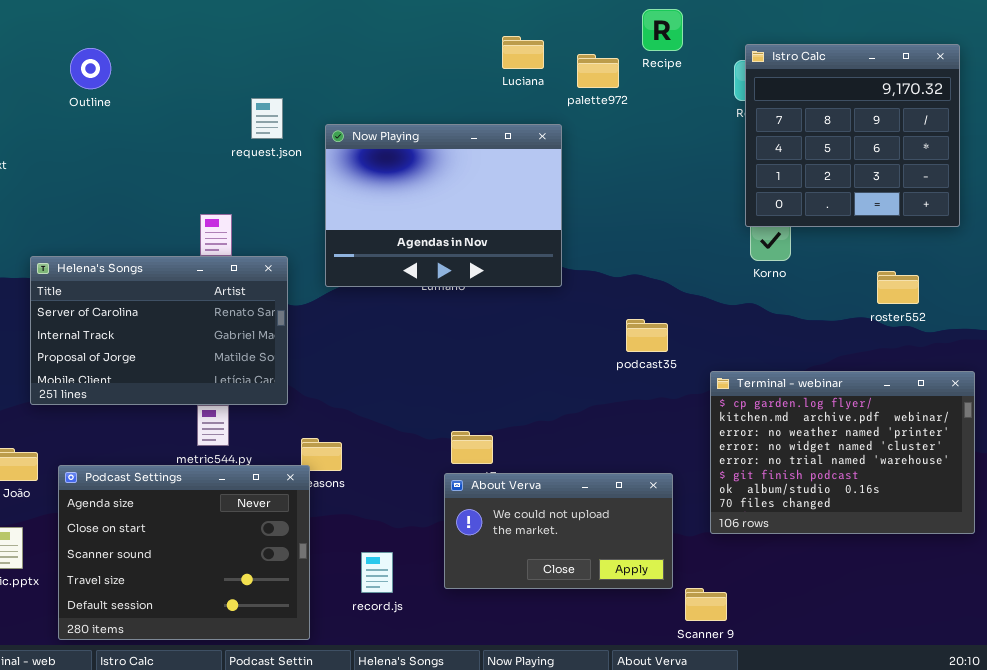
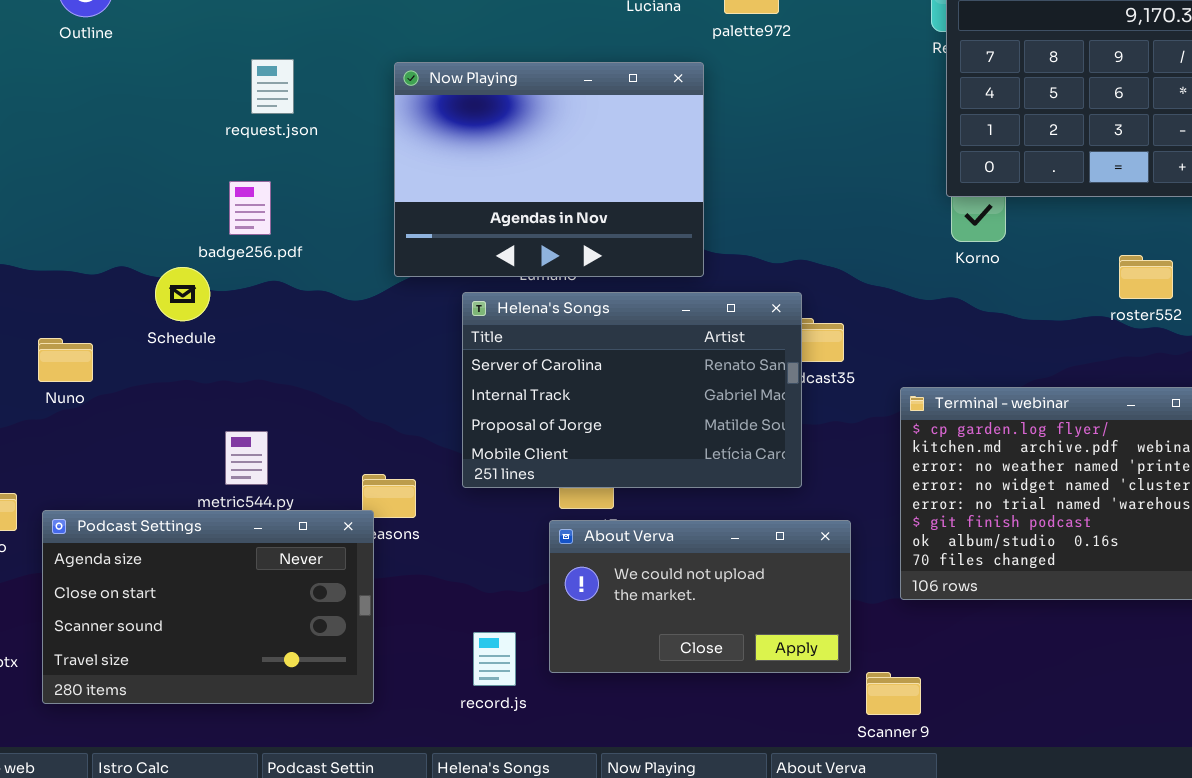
request.json: [251,98,283,139] -> [251,59,294,114], moved
Helena's Songs: [30,256,288,405] -> [462,292,802,488], moved
Podcast Settings: [58,465,310,640] -> [42,510,374,704], resized
record.js: [361,552,393,593] -> [473,632,516,686], moved

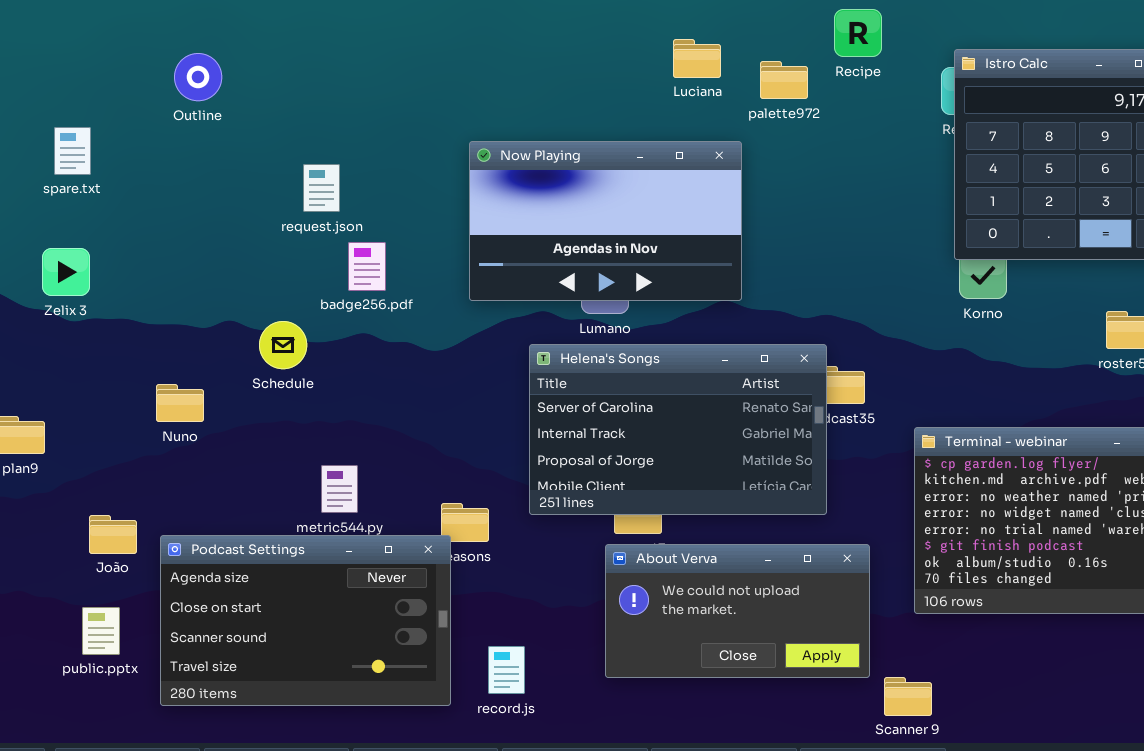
request.json: [251,59,294,114] -> [303,164,340,212], moved
Now Playing: [394,62,704,277] -> [469,141,742,301], resized
badge256.pdf: [229,181,271,235] -> [348,242,386,291], moved
record.js: [473,632,516,686] -> [488,646,525,694], moved

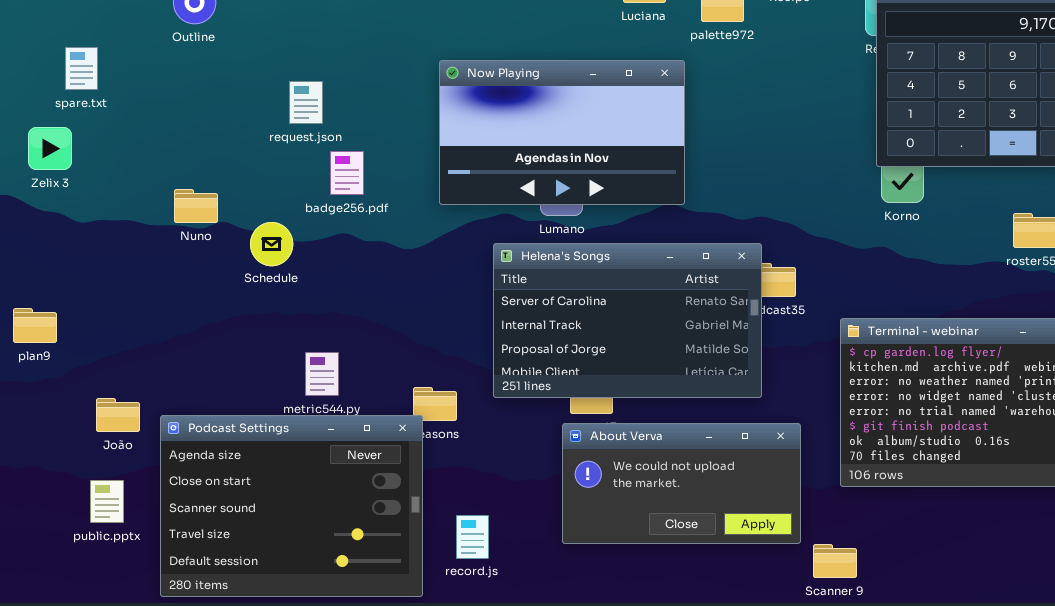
Zelix 3: [42,248,90,296] -> [28,127,72,170], moved
Nuno: [156,384,204,422] -> [174,189,218,223], moved
Podcast Settings: [160,535,451,706] -> [160,415,423,597], resized

